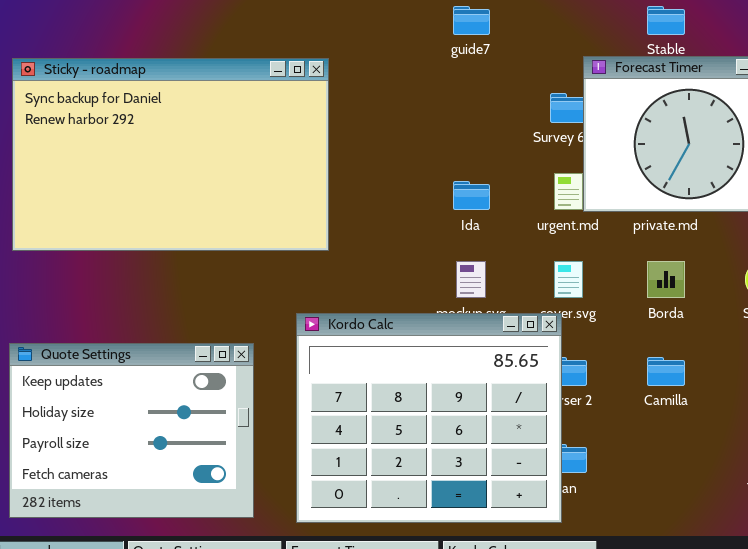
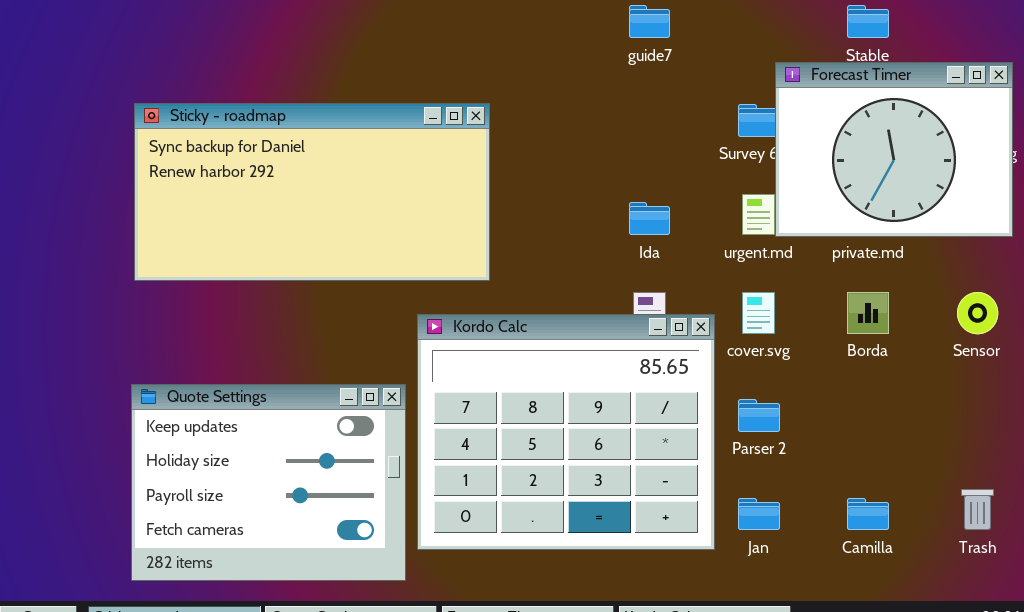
Sticky - roadmap: [12,58,329,251] -> [134,103,490,281], resized
Kordo Calc: [296,313,562,523] -> [417,314,715,550], moved
Camilla: [647,357,685,386] -> [847,498,889,530], moved

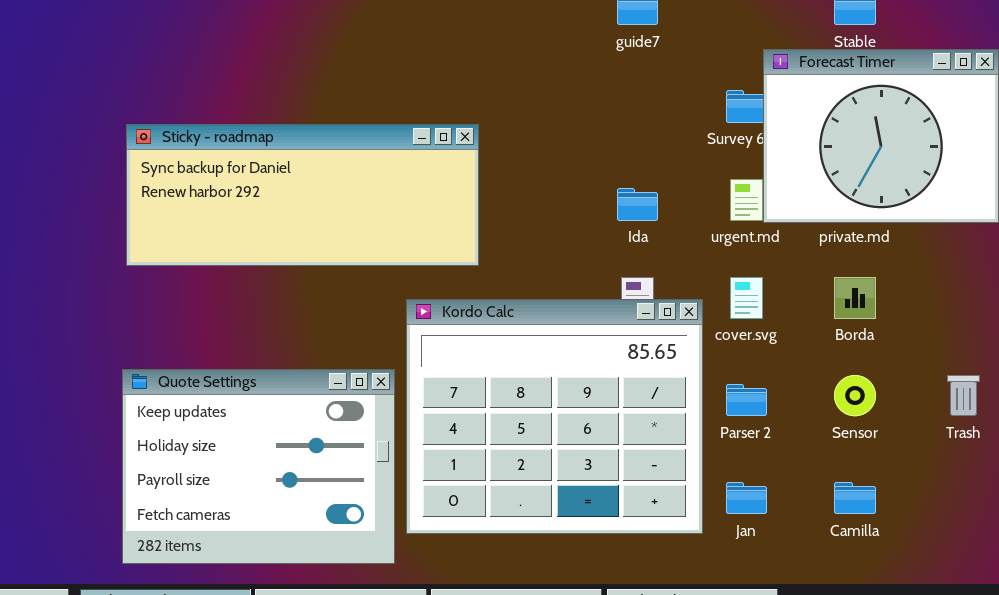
Sticky - roadmap: [134,103,490,281] -> [126,124,479,266], resized
Sensor: [957,292,998,334] -> [834,375,876,416], moved
Trash: [961,489,994,530] -> [947,375,980,416], moved

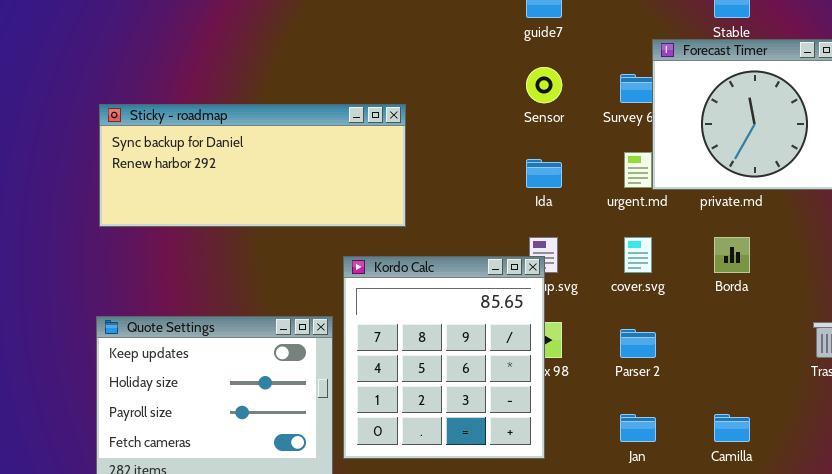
Kordo Calc: [406,299,703,534] -> [343,256,545,459], resized
Sensor: [834,375,876,416] -> [526,67,562,103], moved

